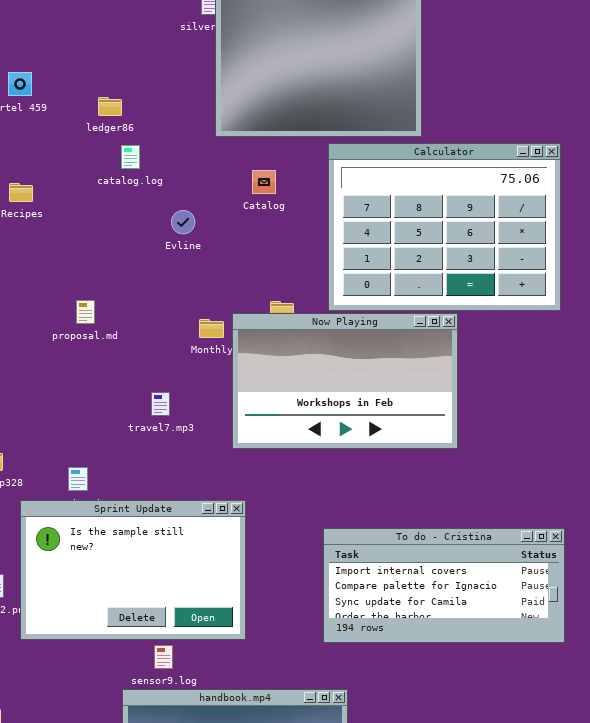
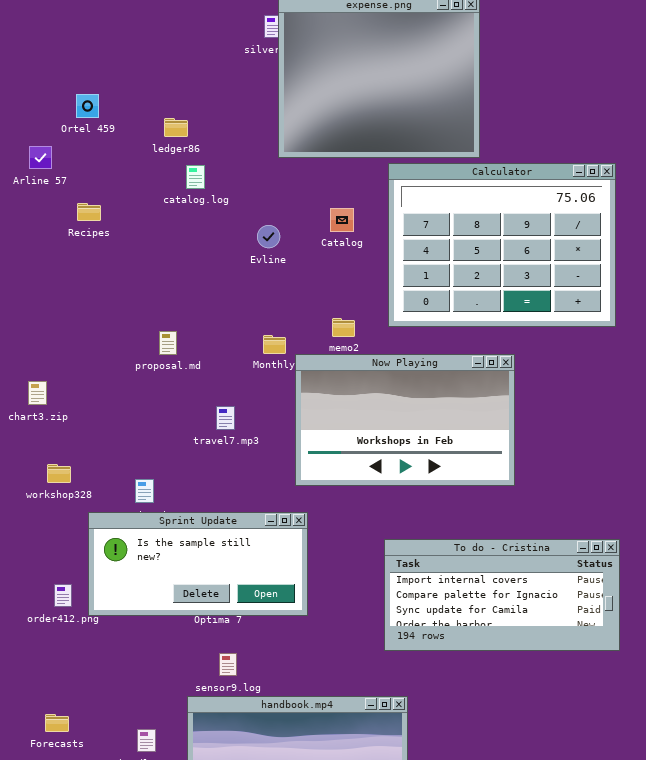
Catalog: [252,170,276,194] -> [330,208,354,232], moved
Evline: [171,210,195,234] -> [257,225,280,248], moved
proposal.md: [76,300,95,324] -> [159,331,177,355], moved
Now Playing: [232,313,458,449] -> [295,354,515,486], moved
Sprint Update: [20,500,246,640] -> [88,512,308,616], resized

